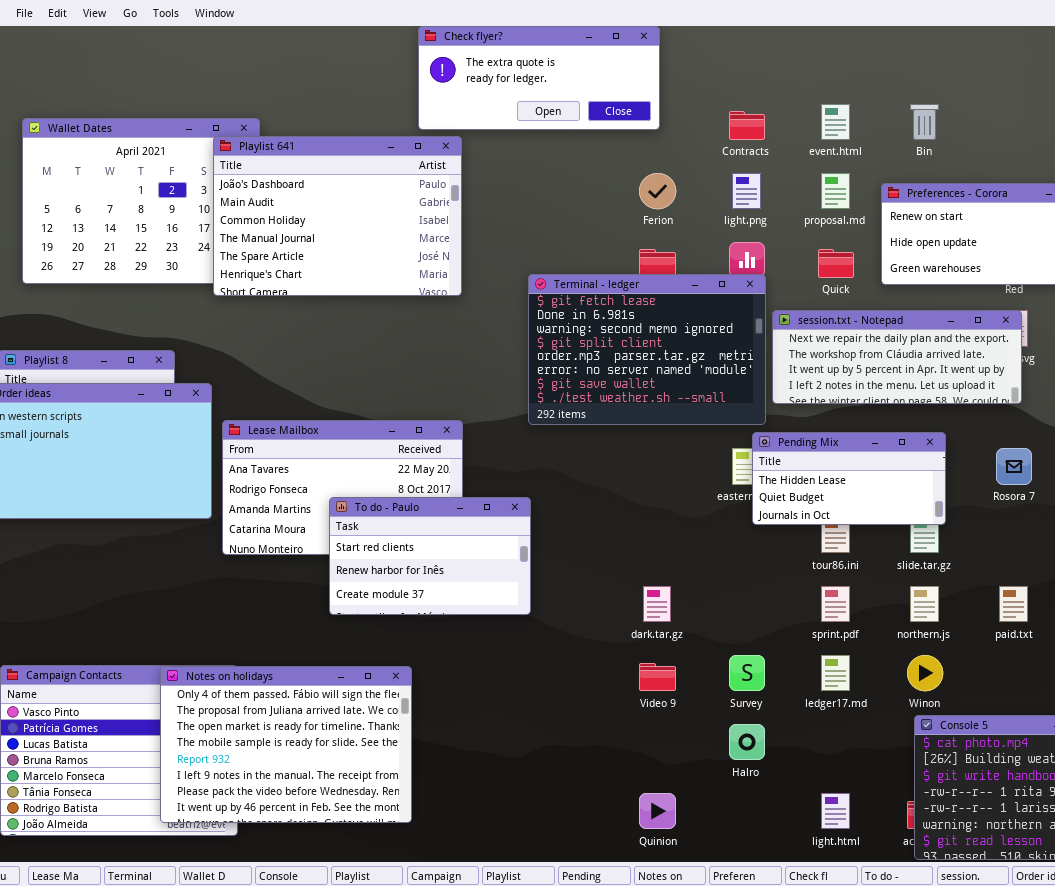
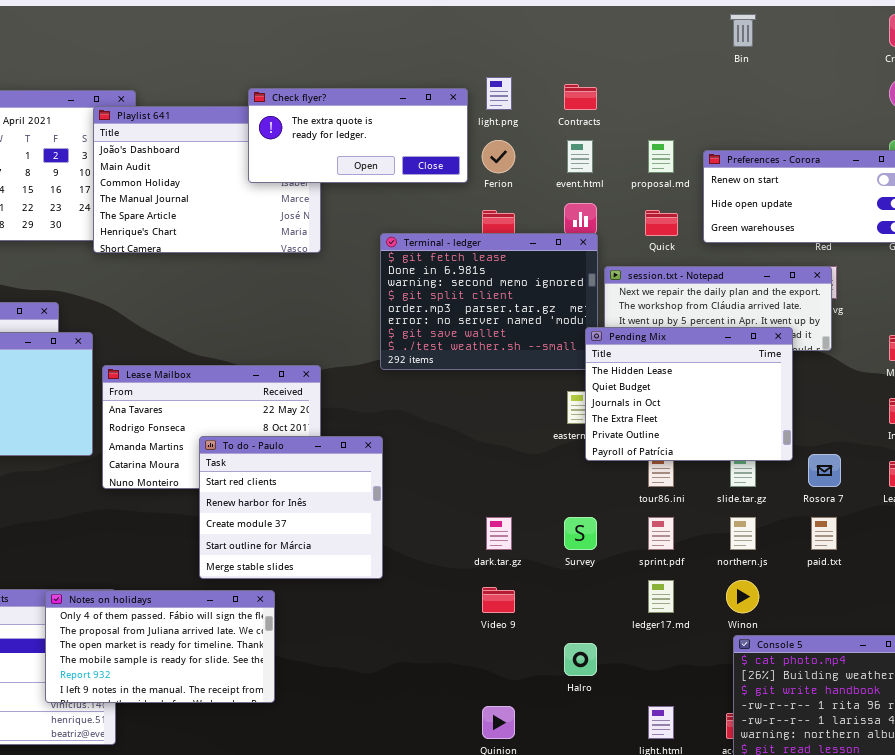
Check flyer?: [418,26,660,130] -> [248,88,468,183], moved
event.html: [821,104,850,140] -> [567,140,593,173], moved
Bin: [910,104,939,140] -> [730,14,756,47], moved
light.png: [732,173,761,209] -> [486,77,512,110], moved
Pending Mix: [752,432,946,525] -> [585,327,793,461], resized
Rosora 7: [996,448,1032,485] -> [808,454,841,487], moved
To do - Paulo: [329,497,531,615] -> [199,436,383,579], resized
Survey: [729,655,765,691] -> [564,517,597,550], moved
Notes on holidays: [160,666,412,823] -> [45,590,275,703], resized

